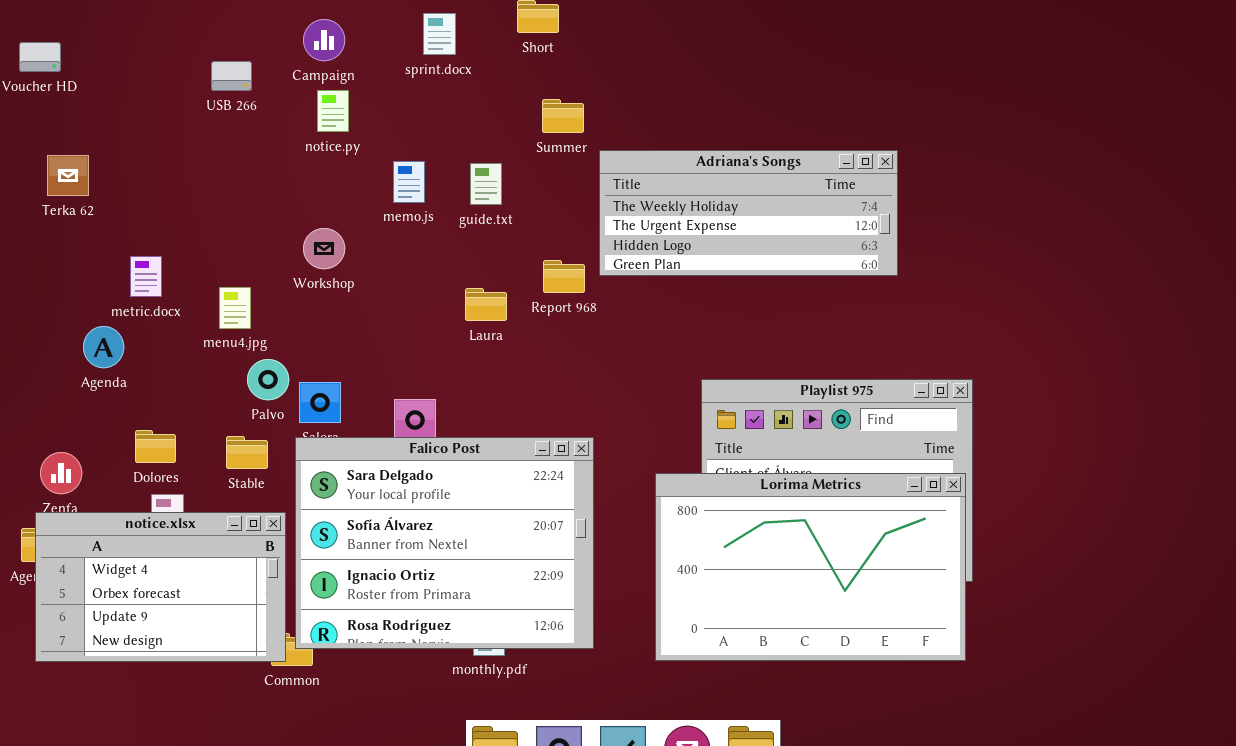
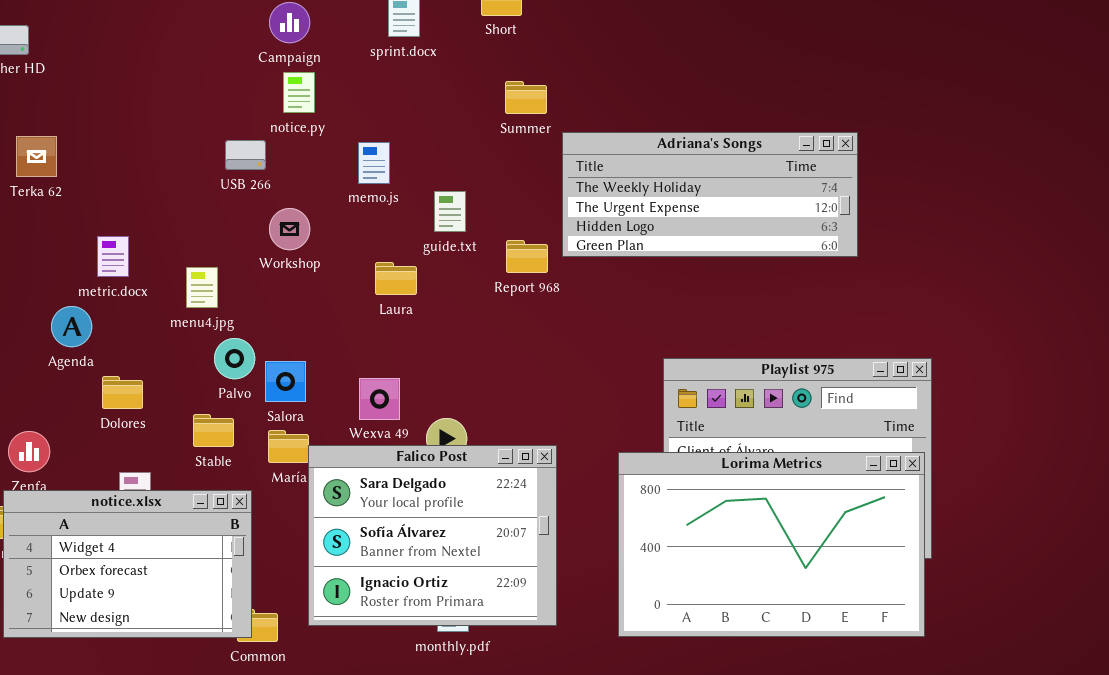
USB 266: [211,61,252,91] -> [225,140,266,170], moved
guide.txt: [470,163,502,205] -> [434,191,466,232], moved
Laura: [465,288,507,321] -> [375,262,417,295], moved
Dolores: [135,430,176,463] -> [102,376,143,409], moved
Falico Post: [295,437,594,649] -> [308,445,557,626], resized

